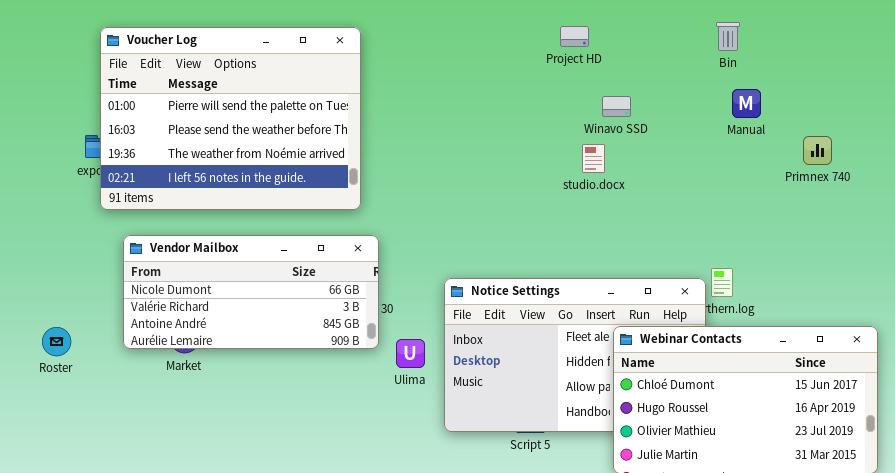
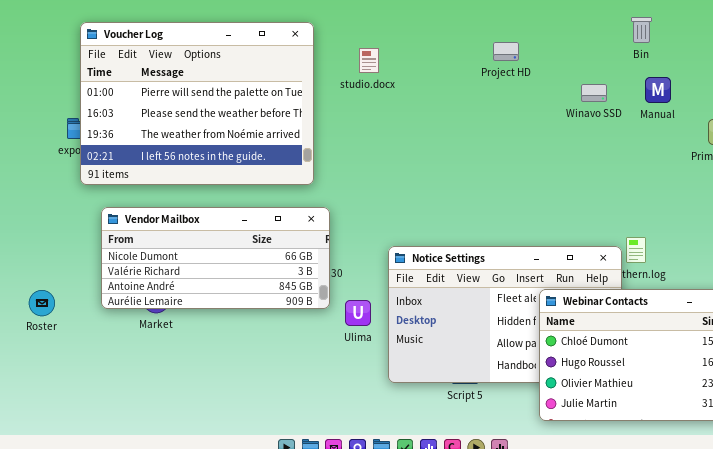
Project HD: [560,26,589,47] -> [493,42,519,61], moved
Winavo SSD: [602,96,631,117] -> [581,84,607,102], moved
studio.docx: [582,144,605,173] -> [359,48,379,73], moved

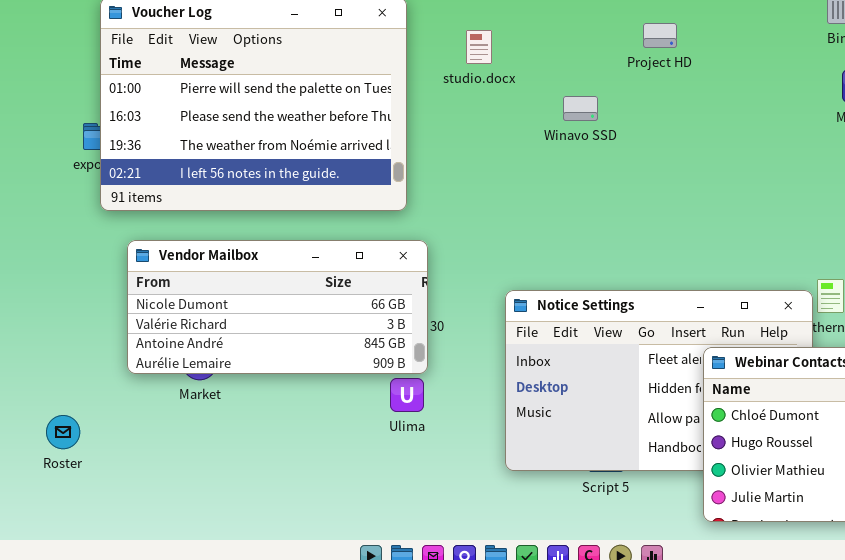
Winavo SSD: [581,84,607,102] -> [563,96,598,121], moved
Roster: [29,290,55,316] -> [46,415,80,449], moved
Ulima: [345,300,371,326] -> [390,378,424,412], moved

